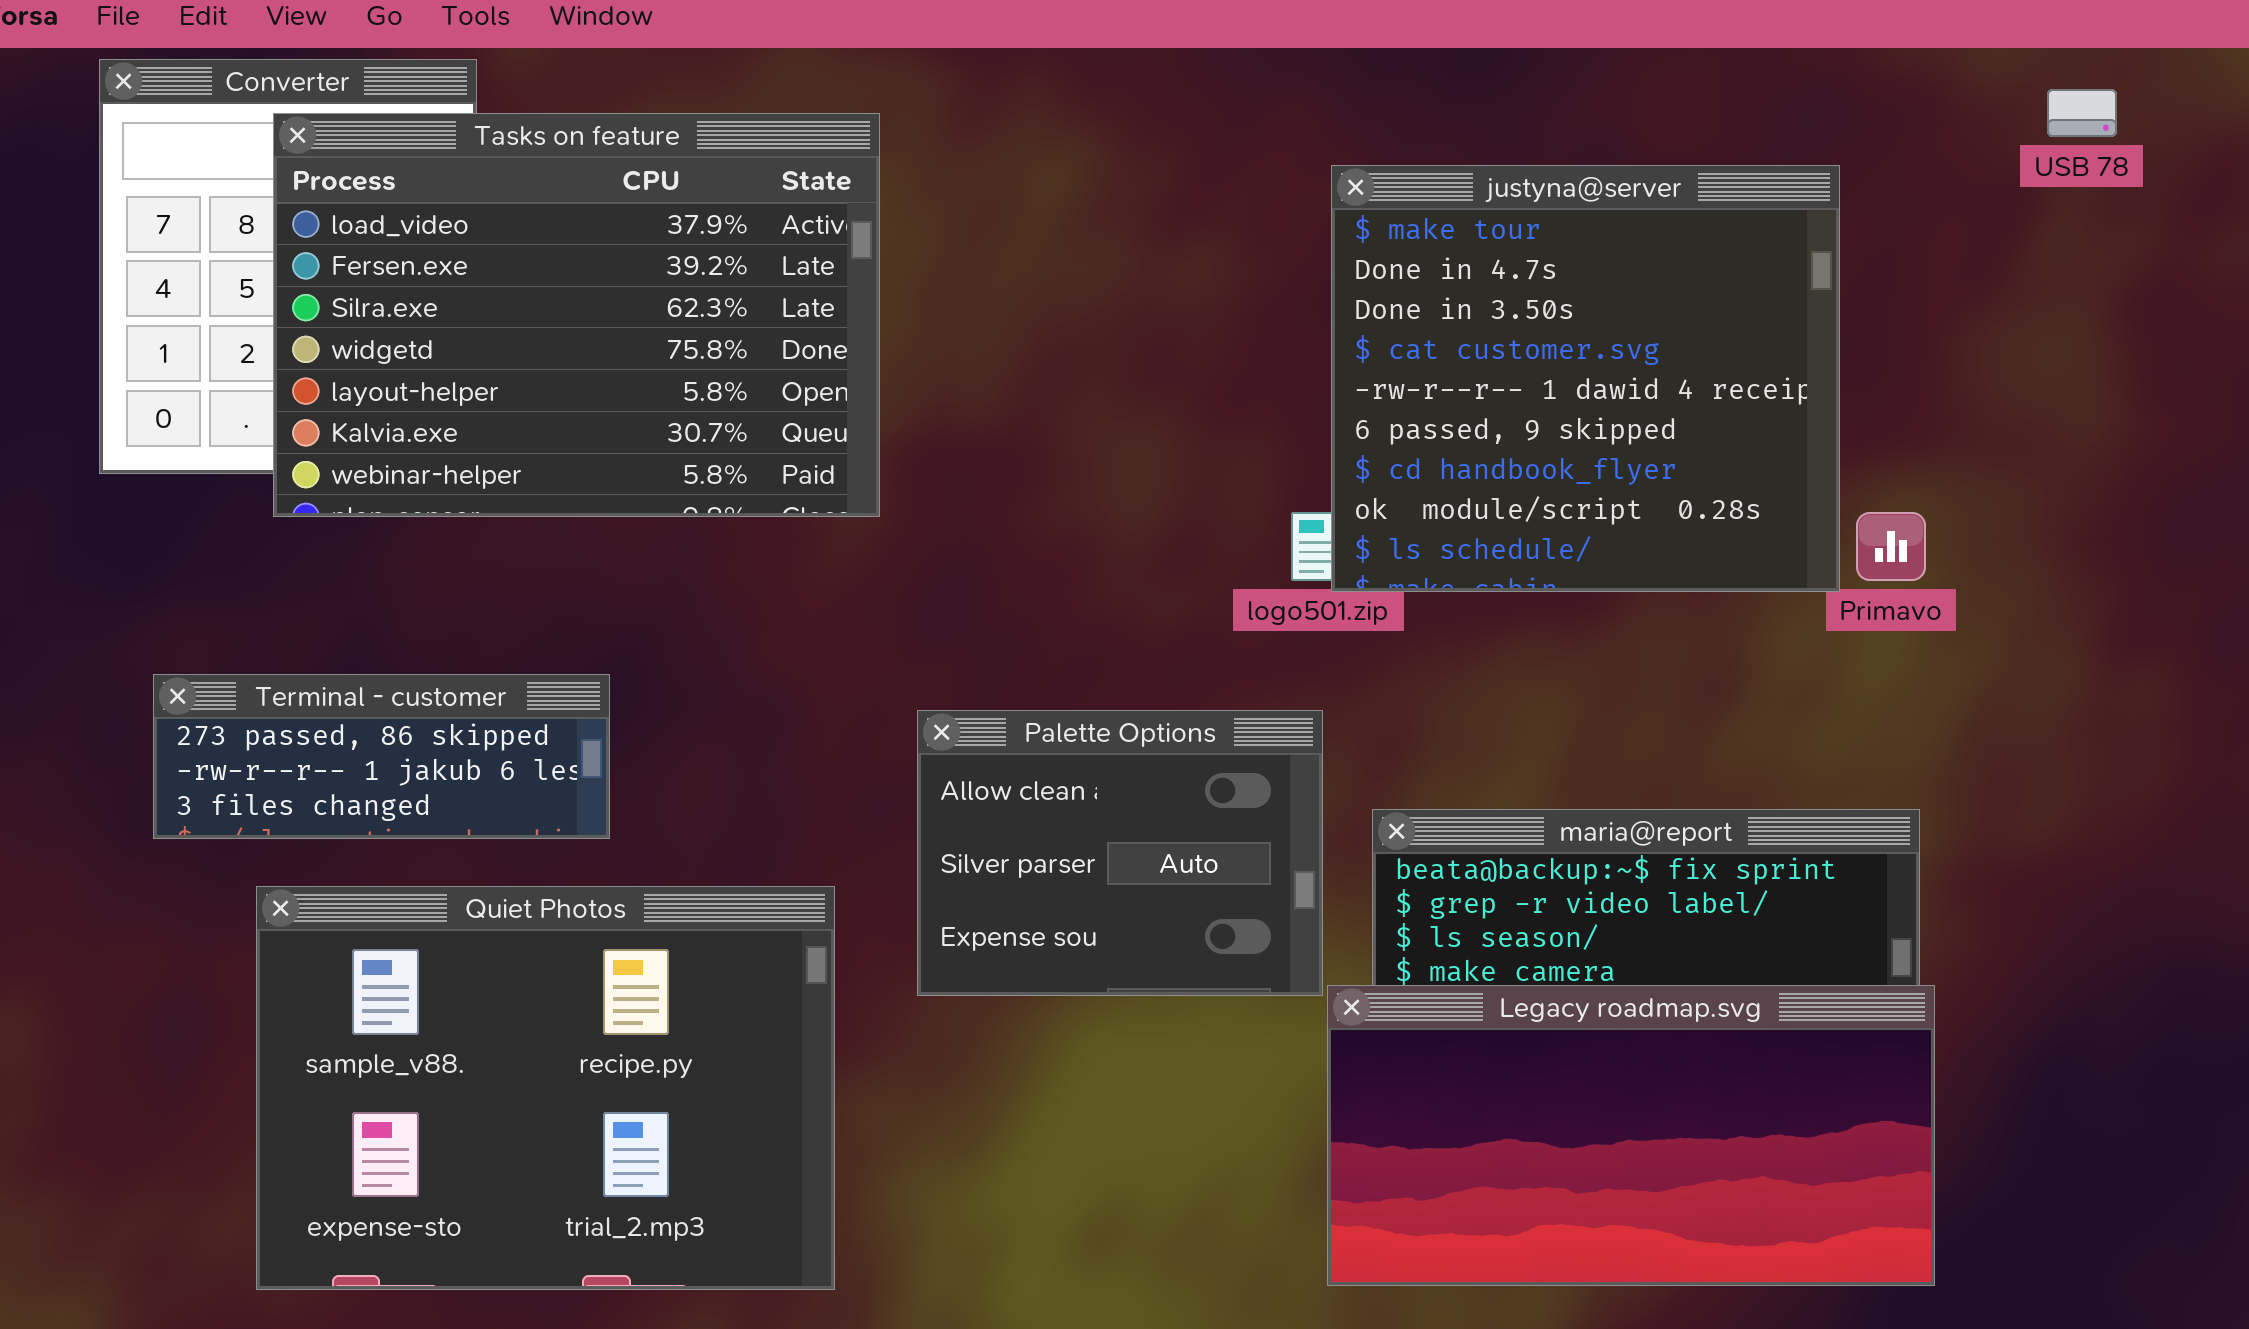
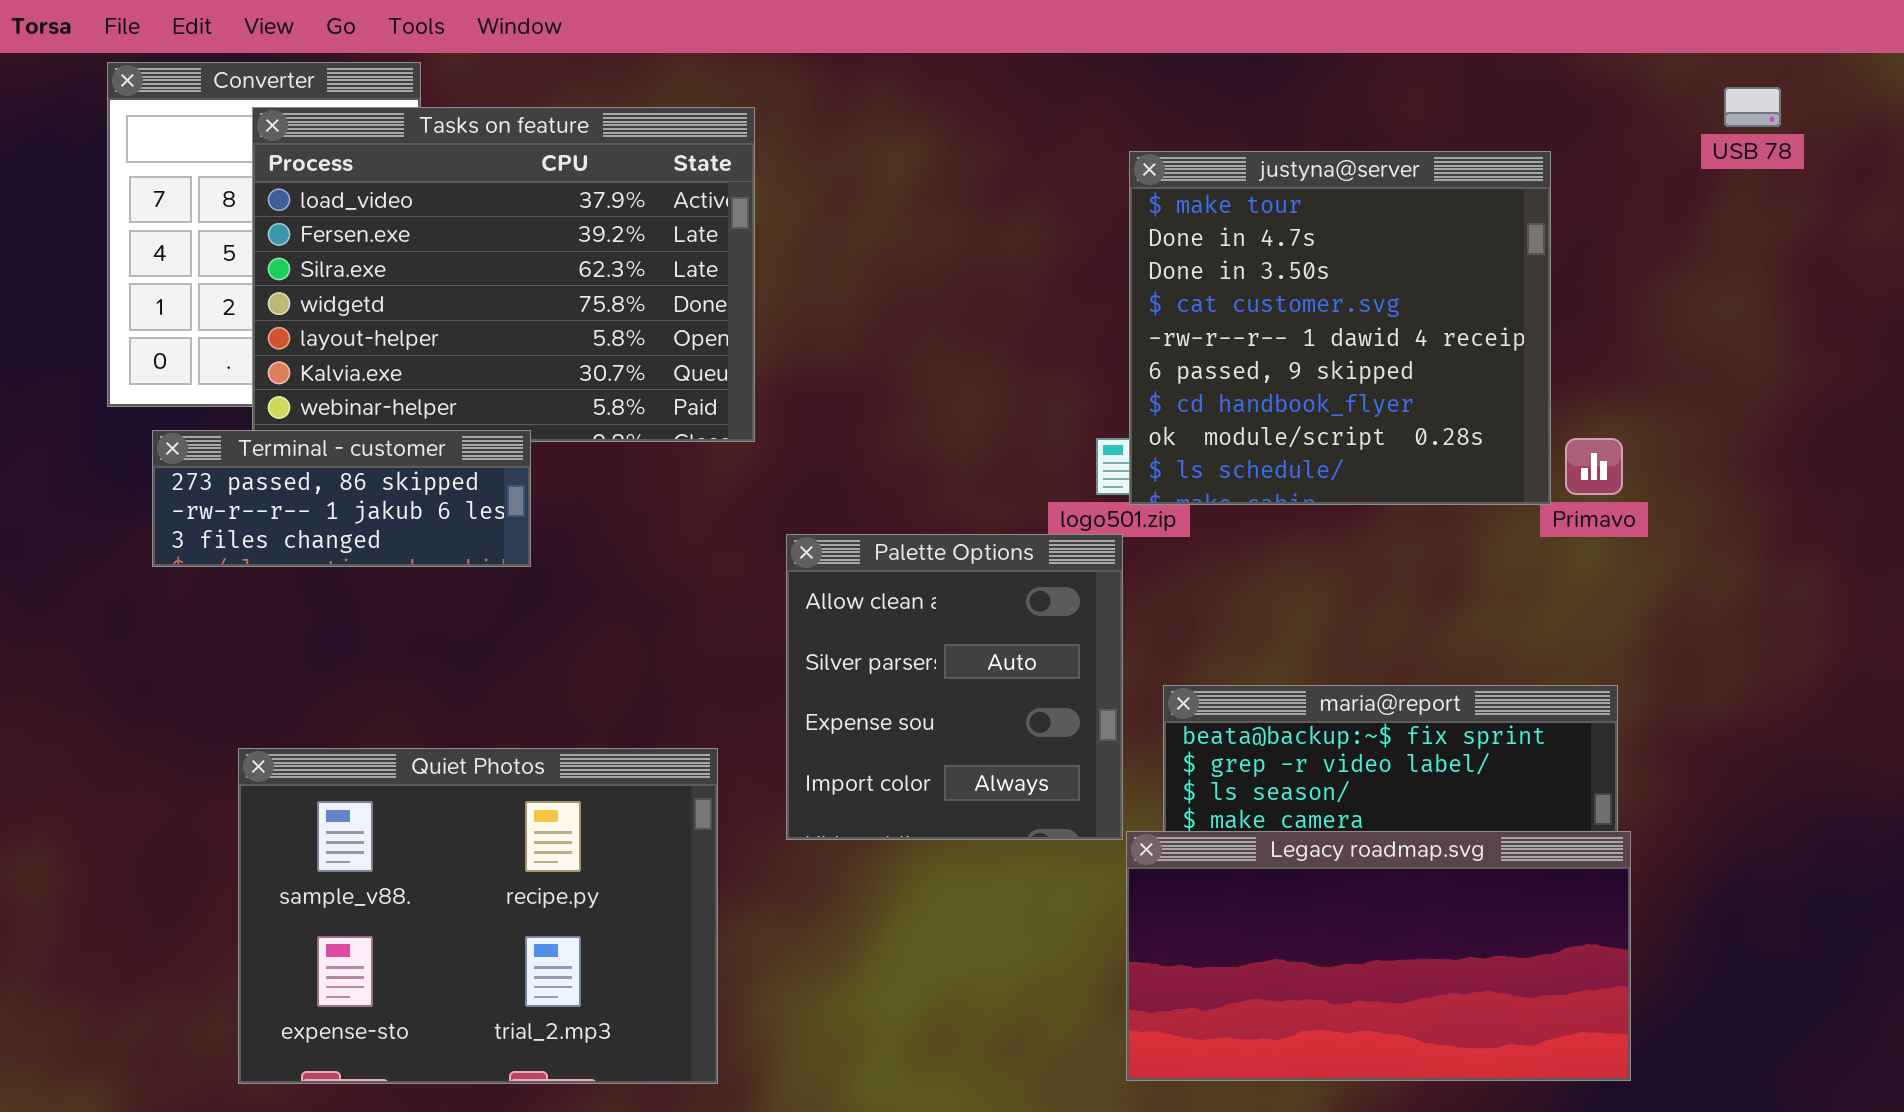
Terminal - customer: [153,674,610,839] -> [152,430,531,567], moved
Palette Options: [917,710,1323,996] -> [786,534,1123,840], resized

